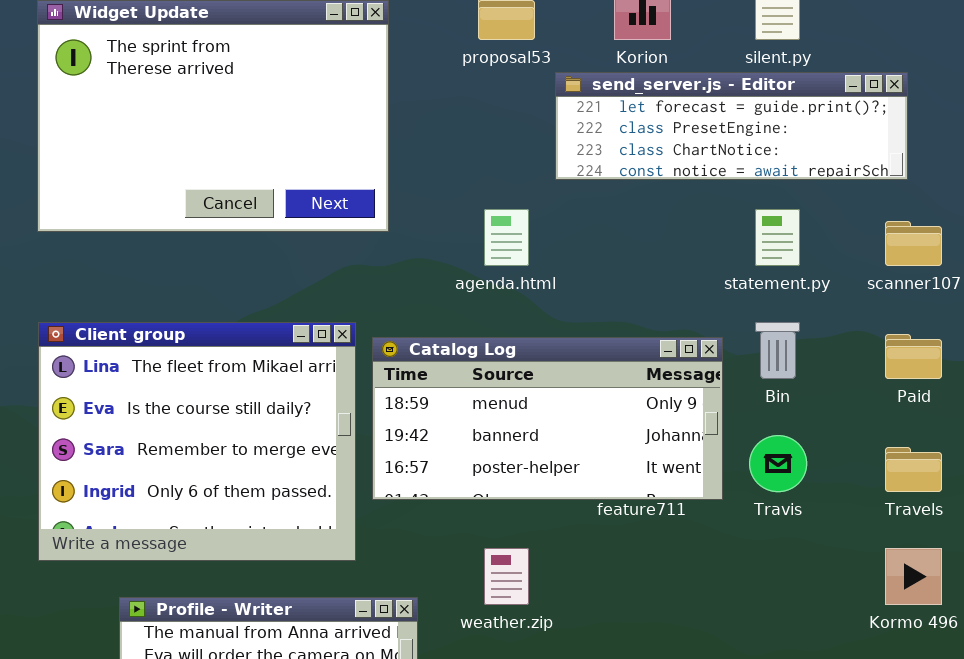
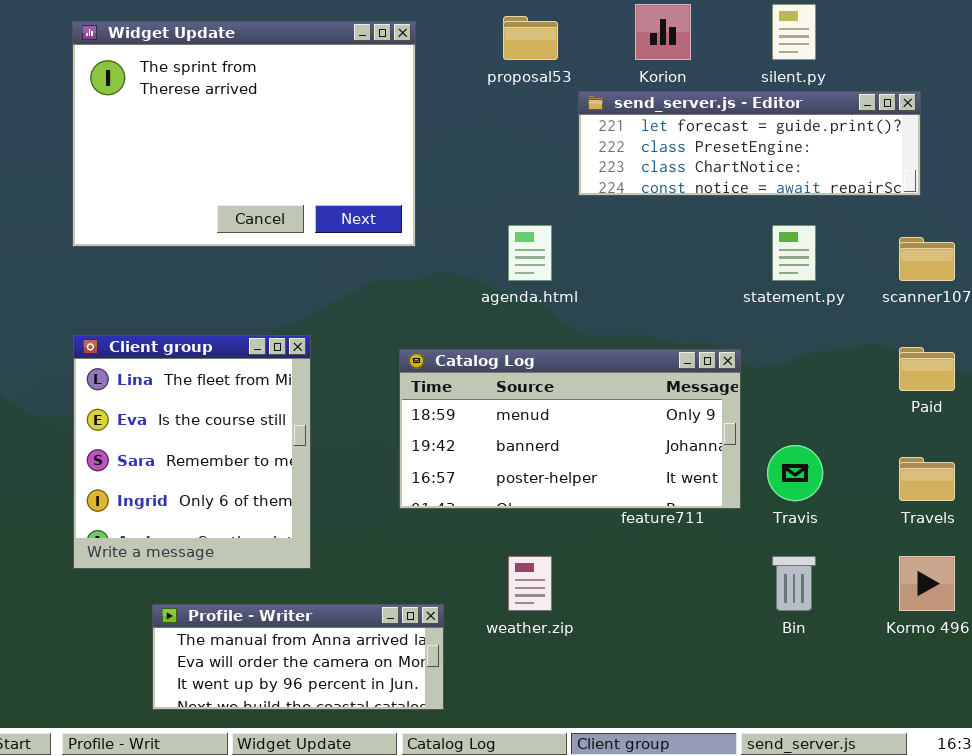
Client group: [38,322,356,561] -> [73,335,311,569], resized
Bin: [755,322,800,379] -> [772,556,816,611], moved

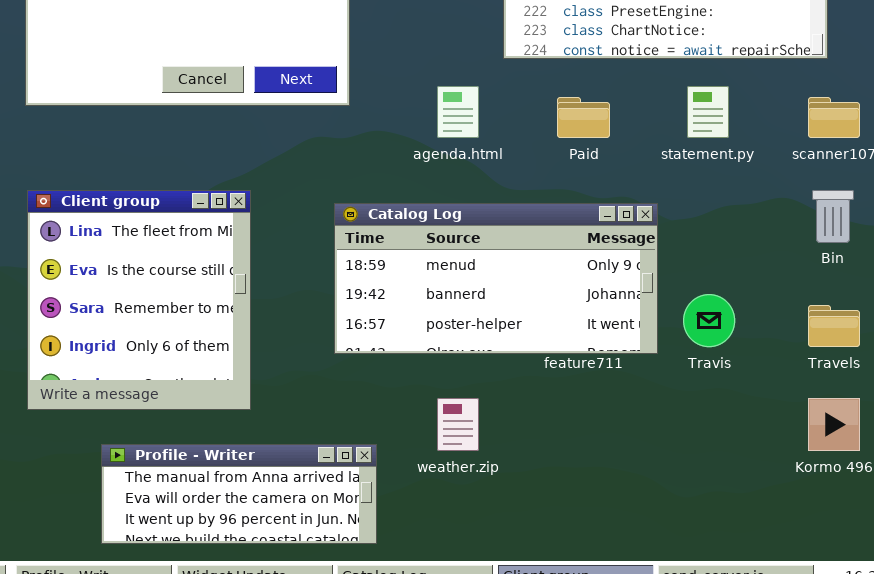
Paid: [899,347,955,391] -> [557,97,610,138], moved
Bin: [772,556,816,611] -> [812,190,854,243], moved

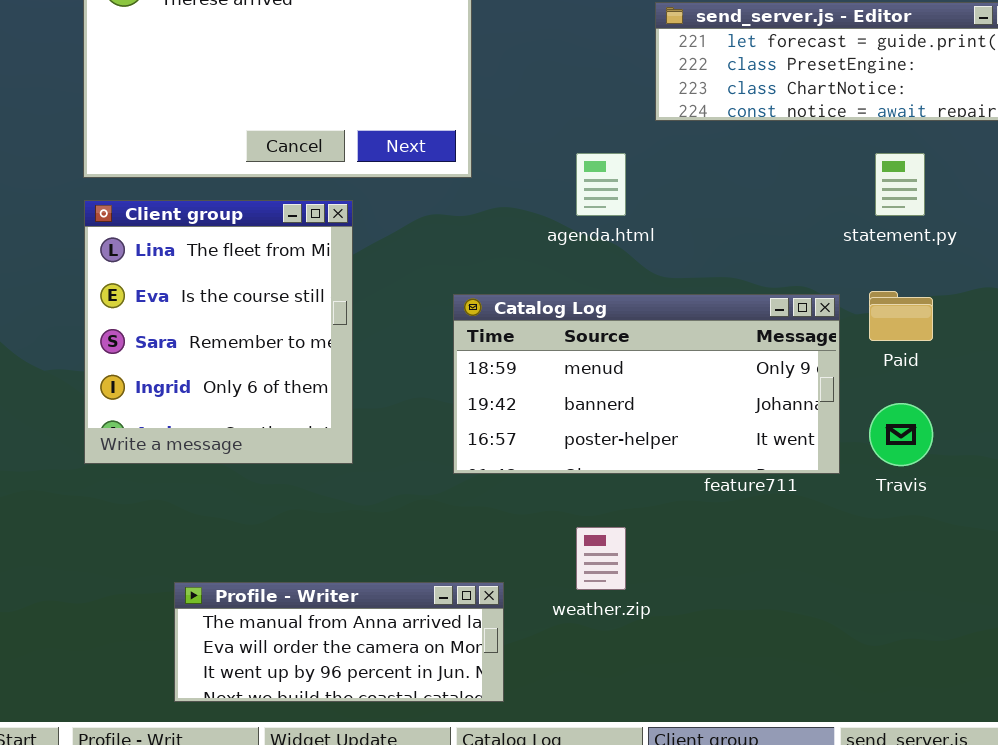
Paid: [557,97,610,138] -> [869,291,933,341], moved
Client group: [27,190,251,410] -> [84,200,353,464], moved

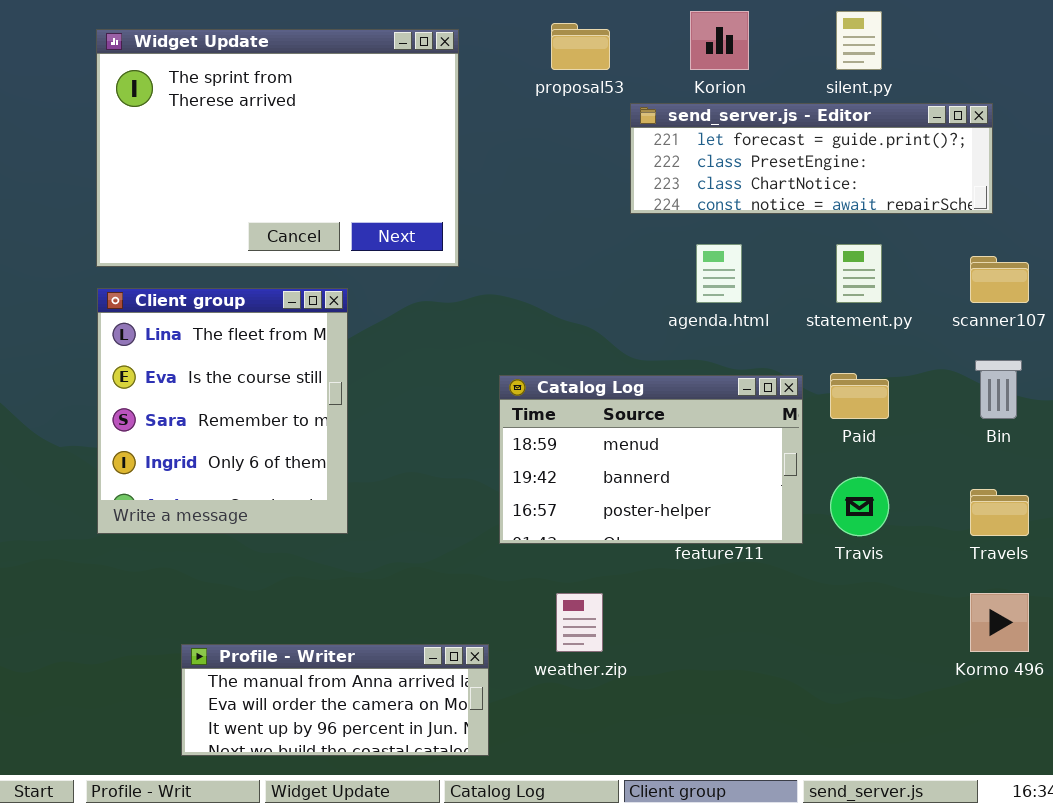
agenda.html: [576,153,626,216] -> [696,244,742,303], moved
Catalog Log: [453,294,840,474] -> [499,375,803,544], resized

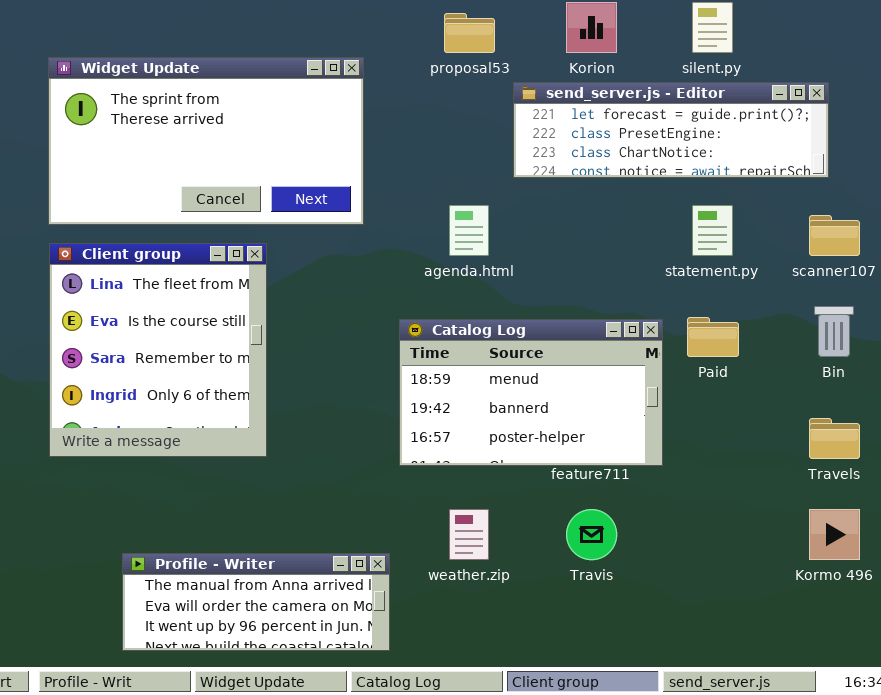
Widget Update: [96,29,459,267] -> [48,57,364,225], resized
agenda.html: [696,244,742,303] -> [449,205,489,256], moved
Travis: [830,477,889,536] -> [566,509,617,560], moved

